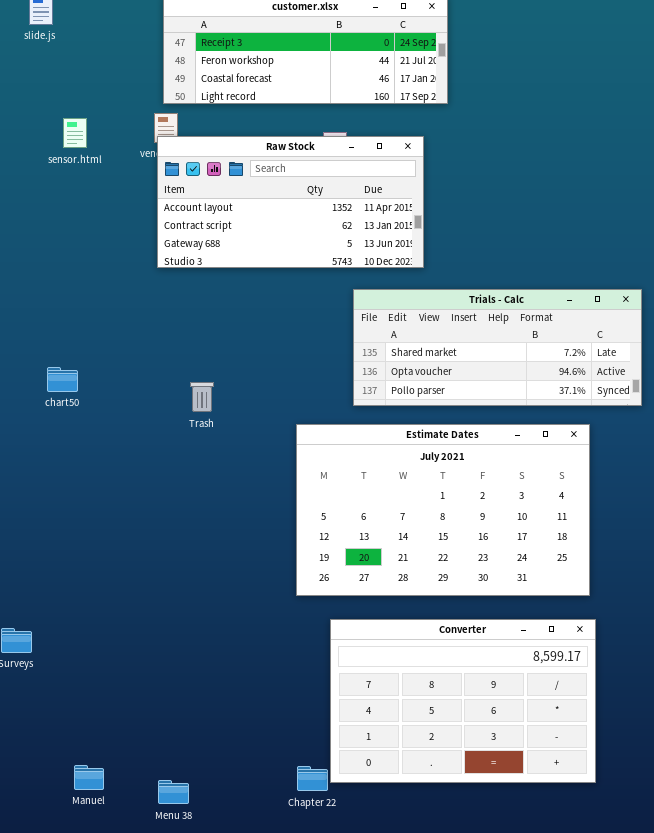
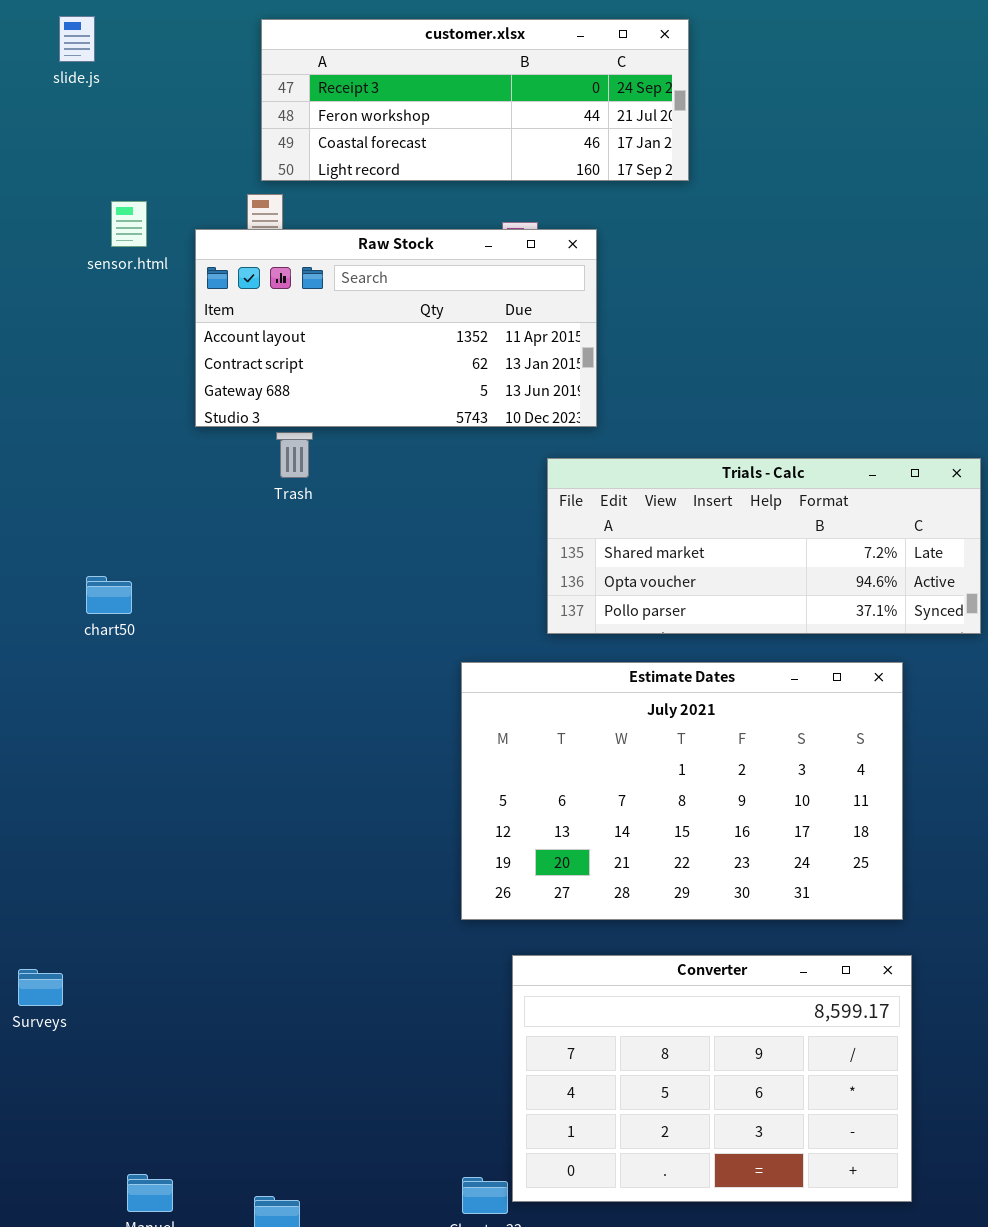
Raw Stock: [157,136,424,268] -> [195,229,597,427], moved
Trash: [190,382,214,412] -> [276,432,313,478], moved

